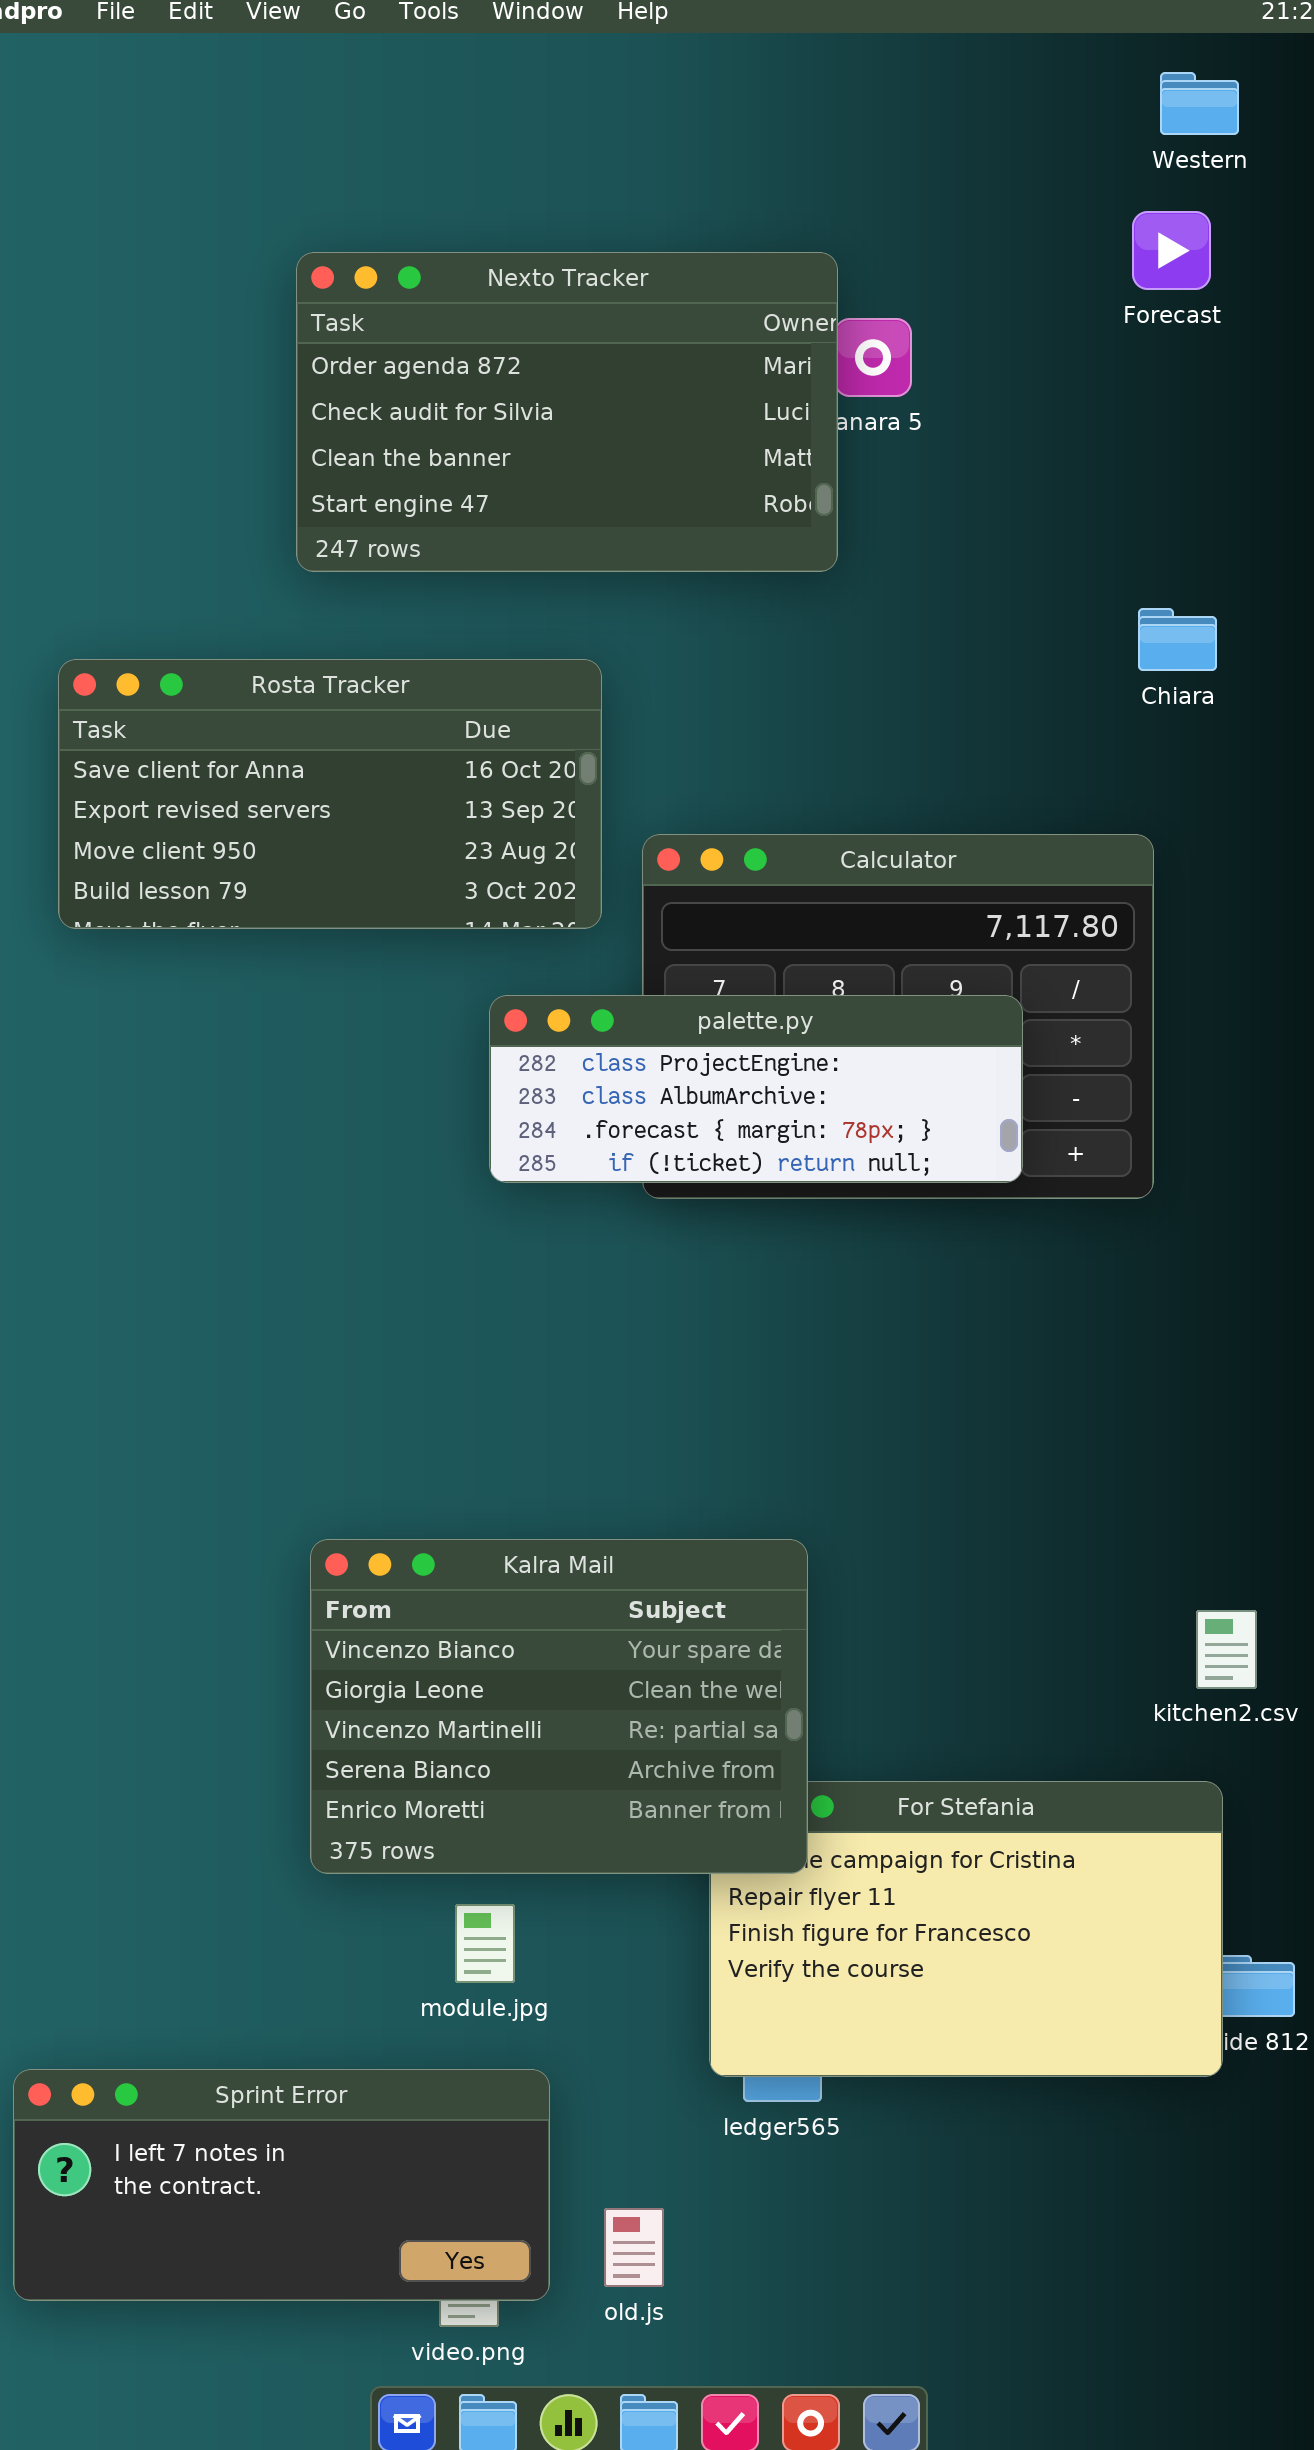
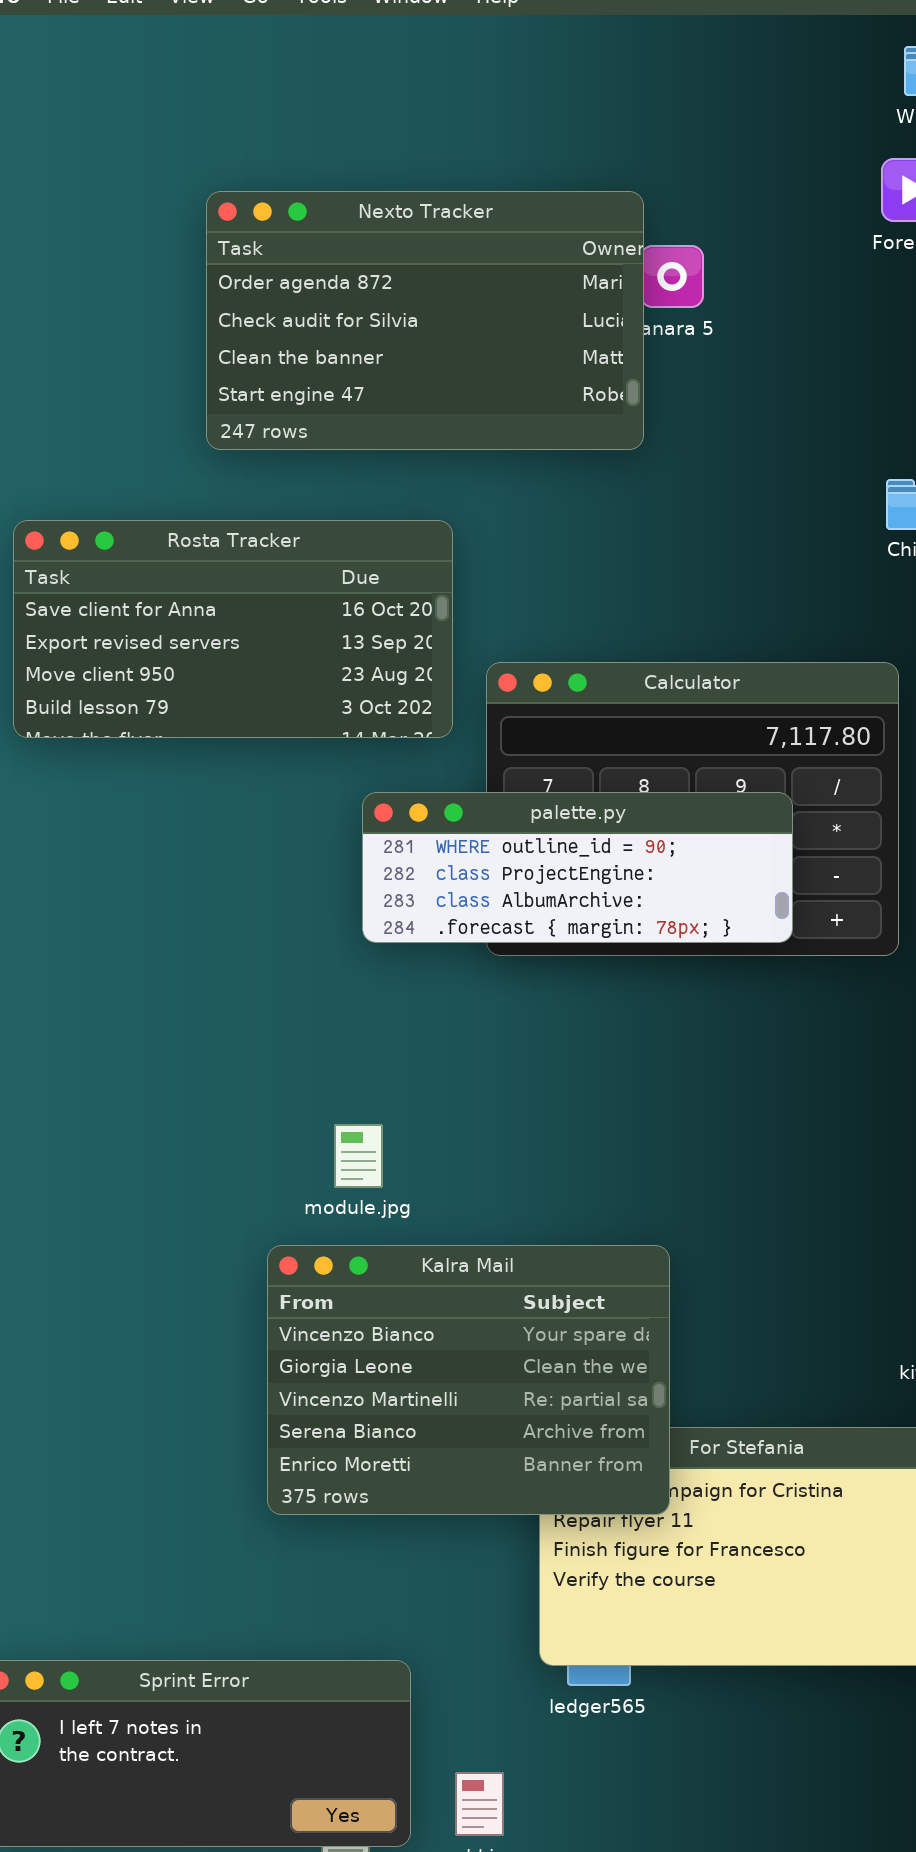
palette.py: [489,995,1023,1183] -> [362,792,793,943], scrolled up 1 row
Kalra Mail: [310,1539,808,1874] -> [267,1245,670,1515], moved
module.jpg: [455,1904,515,1983] -> [334,1124,383,1188], moved

